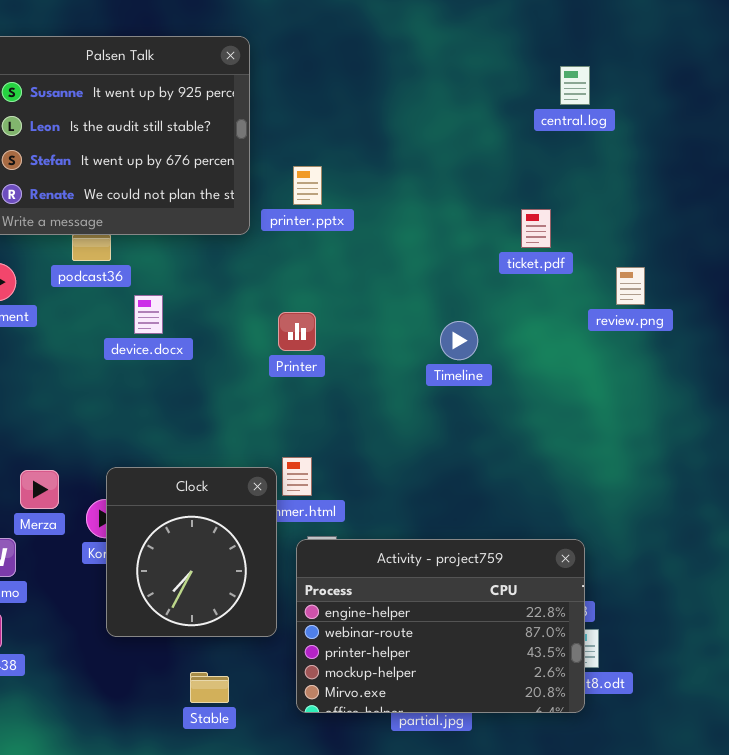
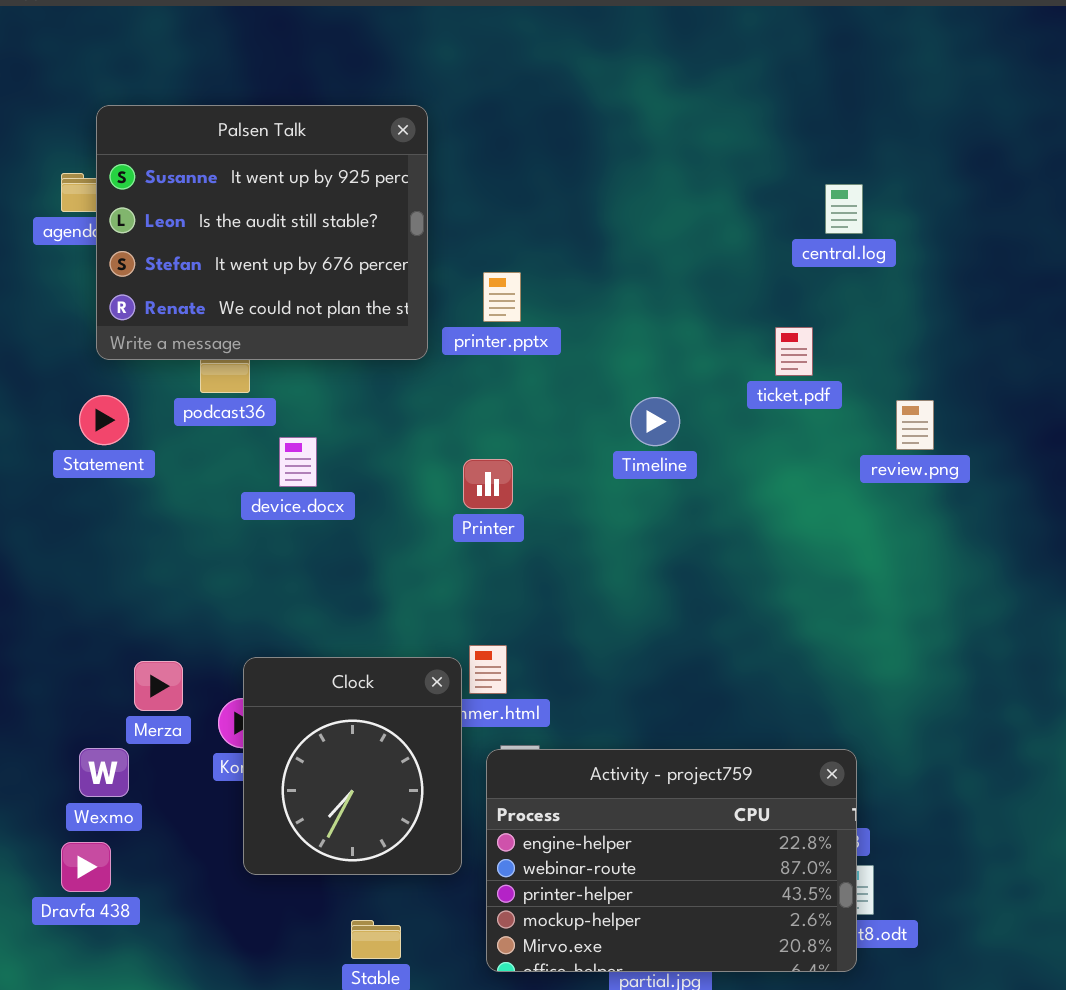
central.log: [560,66,590,105] -> [825,184,863,234], moved
Timeline: [440,321,478,360] -> [630,397,680,446], moved

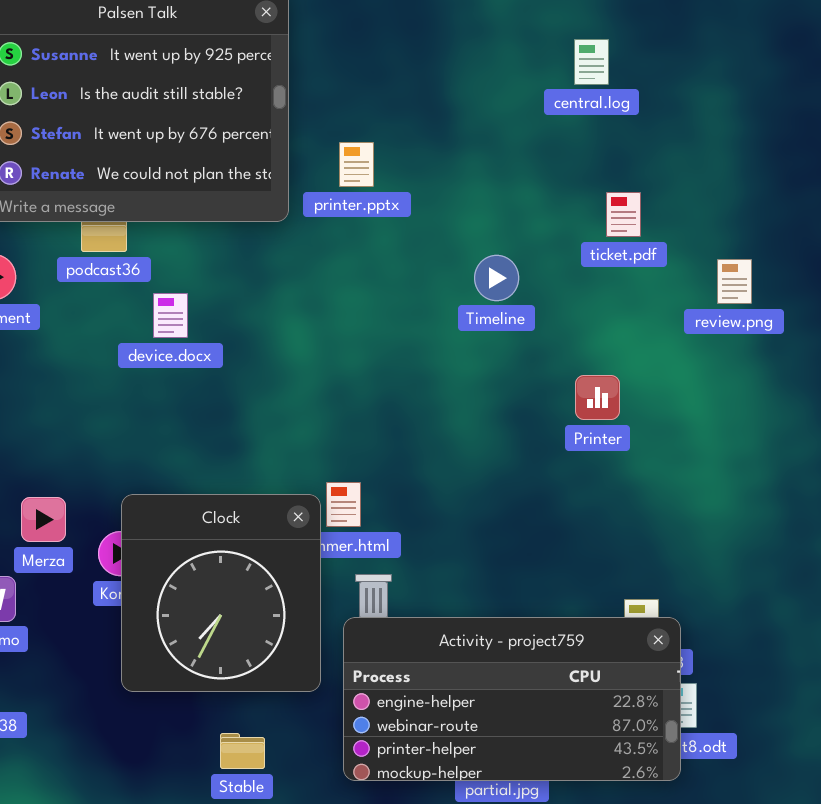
central.log: [825,184,863,234] -> [574,39,609,85], moved
Printer: [463,459,513,509] -> [575,375,620,420], moved
Activity - project759: [486,749,857,972] -> [343,617,681,781], resized

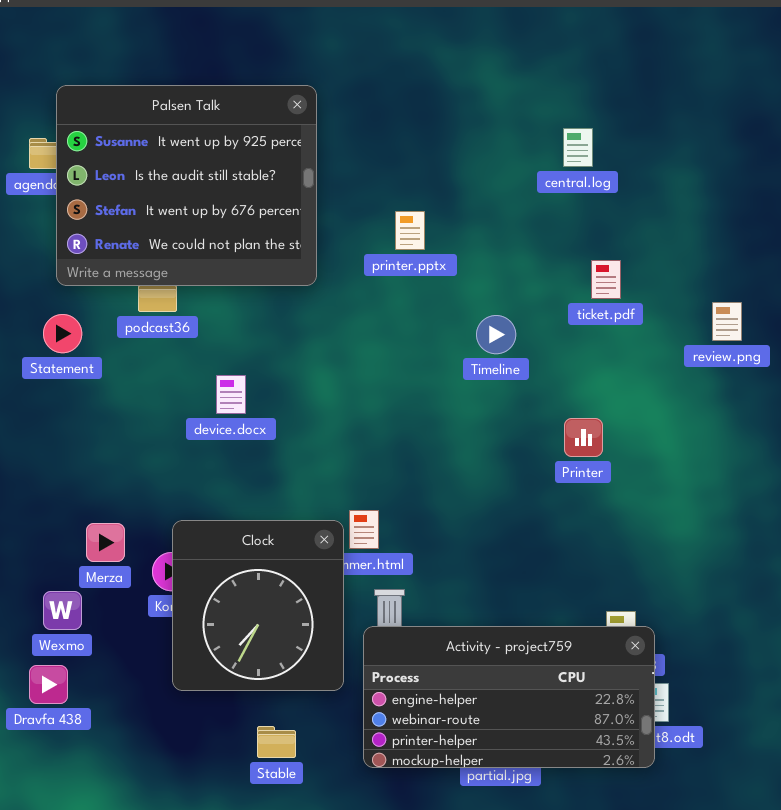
printer.pptx: [339,142,374,187] -> [395,211,425,250], moved
review.png: [717,259,752,304] -> [712,302,742,341], moved
device.docx: [153,293,188,338] -> [216,375,246,414], moved

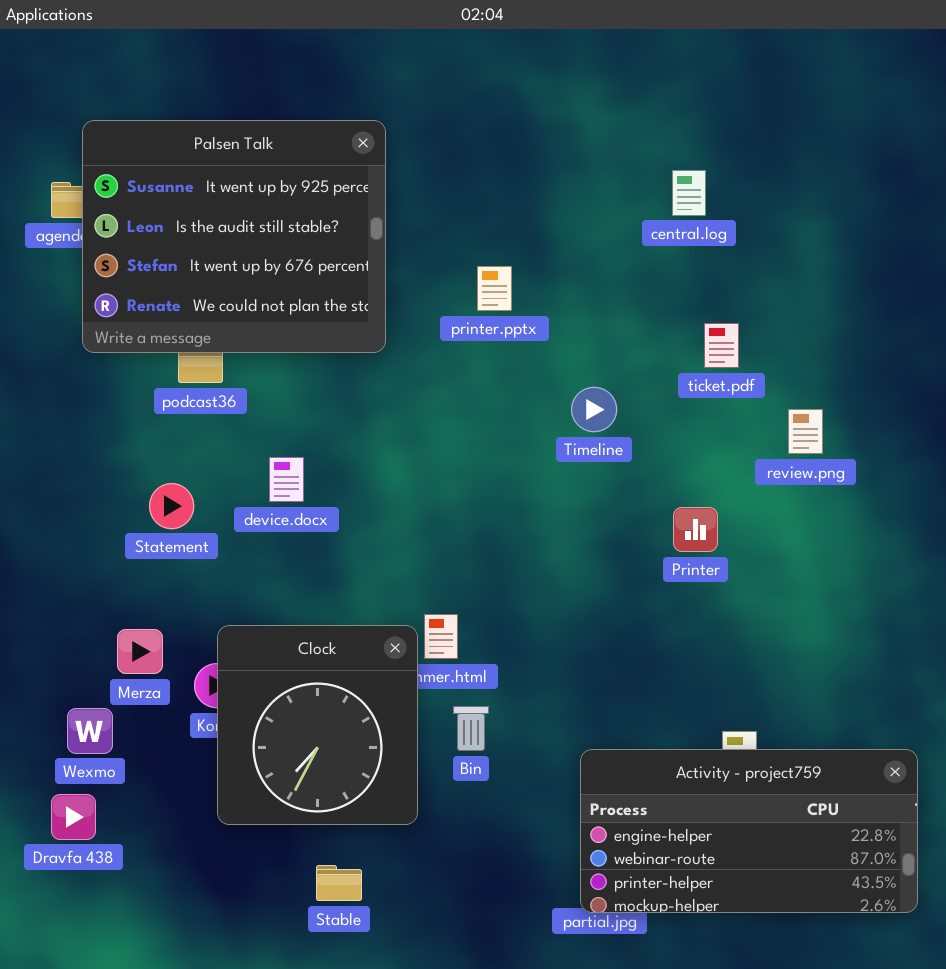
review.png: [712,302,742,341] -> [788,409,823,454], moved
Statement: [43,314,82,353] -> [149,483,194,529], moved
Activity - project759: [363,626,655,768] -> [580,749,918,913], moved

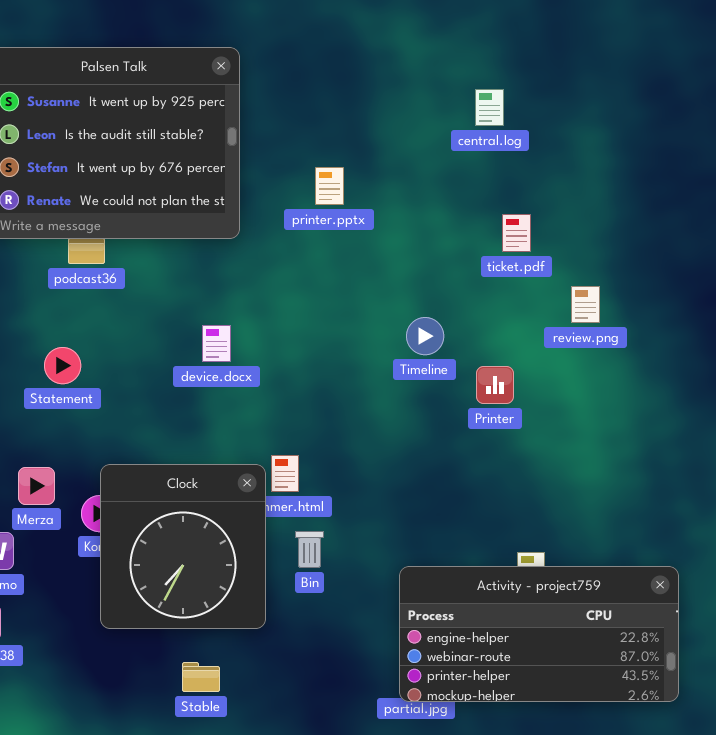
Timeline: [571,387,617,432] -> [406,317,444,355], moved
device.docx: [269,457,304,502] -> [202,325,231,362], moved

